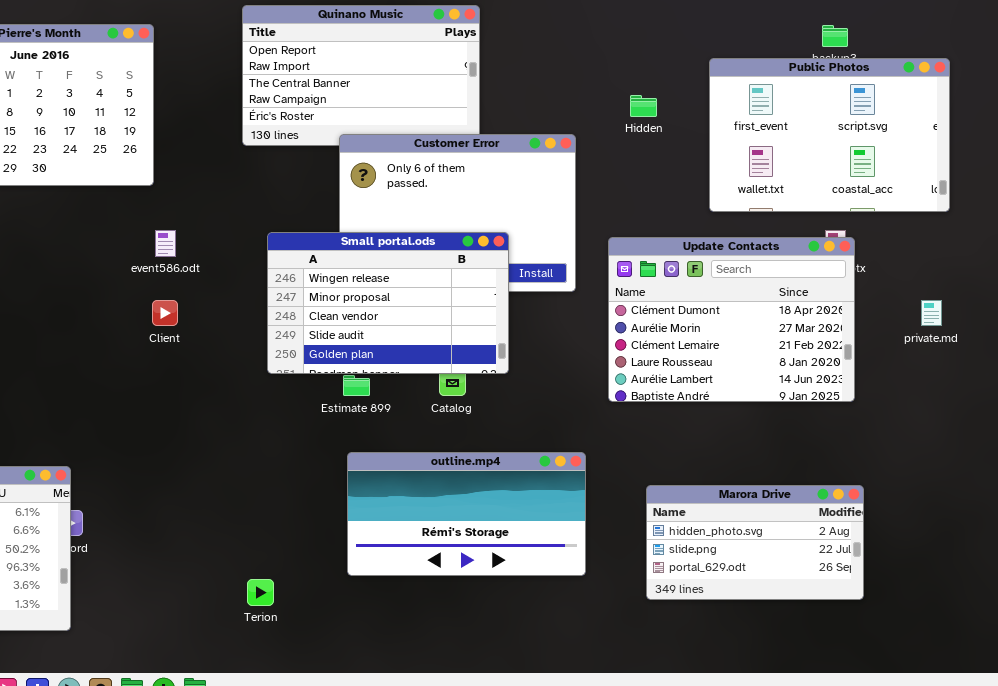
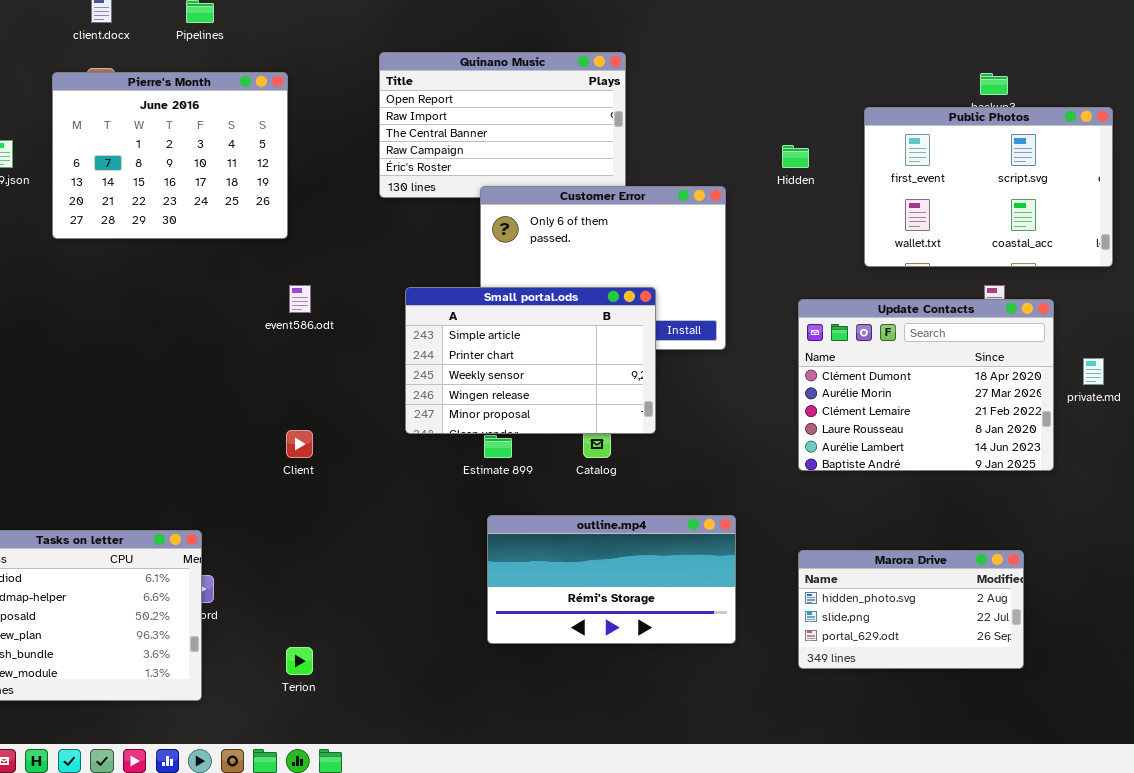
Small portal.ods: [267,232,509,374] -> [405,287,656,434], scrolled up 3 rows
Update Contacts: [608,237,855,402] -> [798,299,1054,471], moved
Client: [152,300,178,326] -> [286,430,313,458], moved
Terion: [247,579,274,606] -> [286,647,313,675], moved

